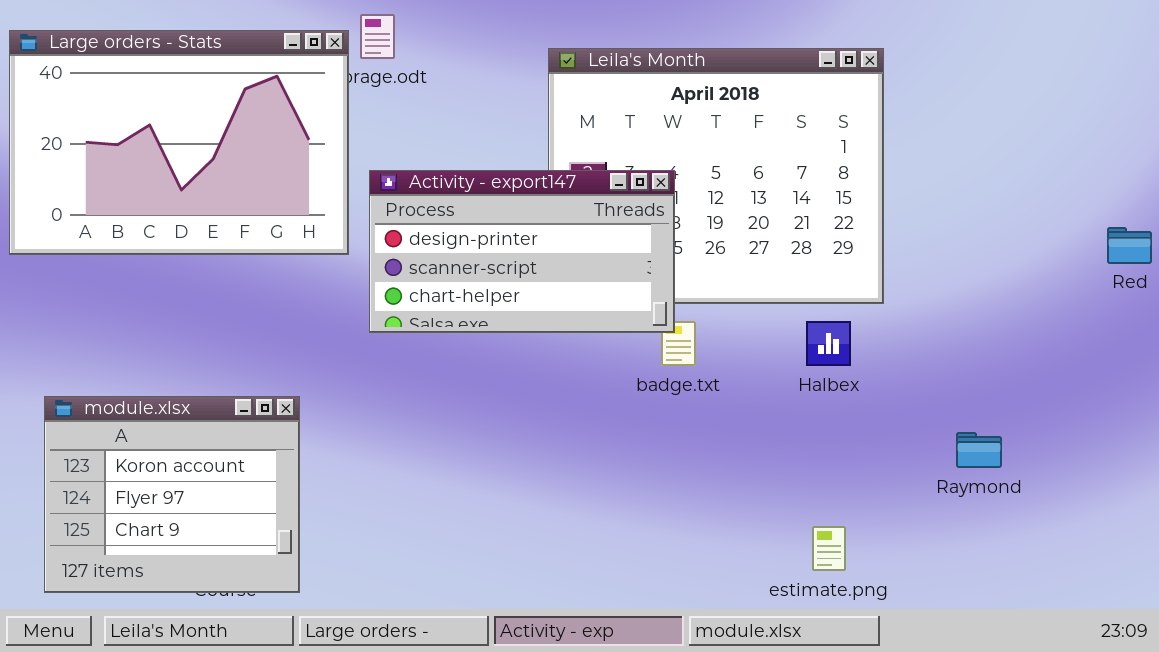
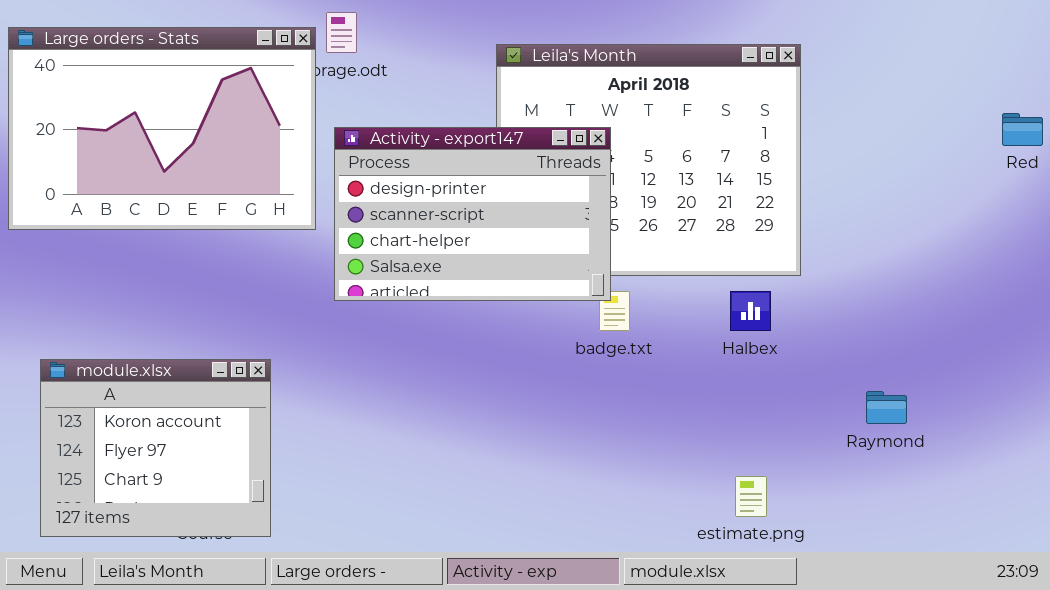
Activity - export147: [369,170,675,333] -> [334,127,611,301], resized
Red: [1107,227,1152,264] -> [1002,113,1043,146], moved

